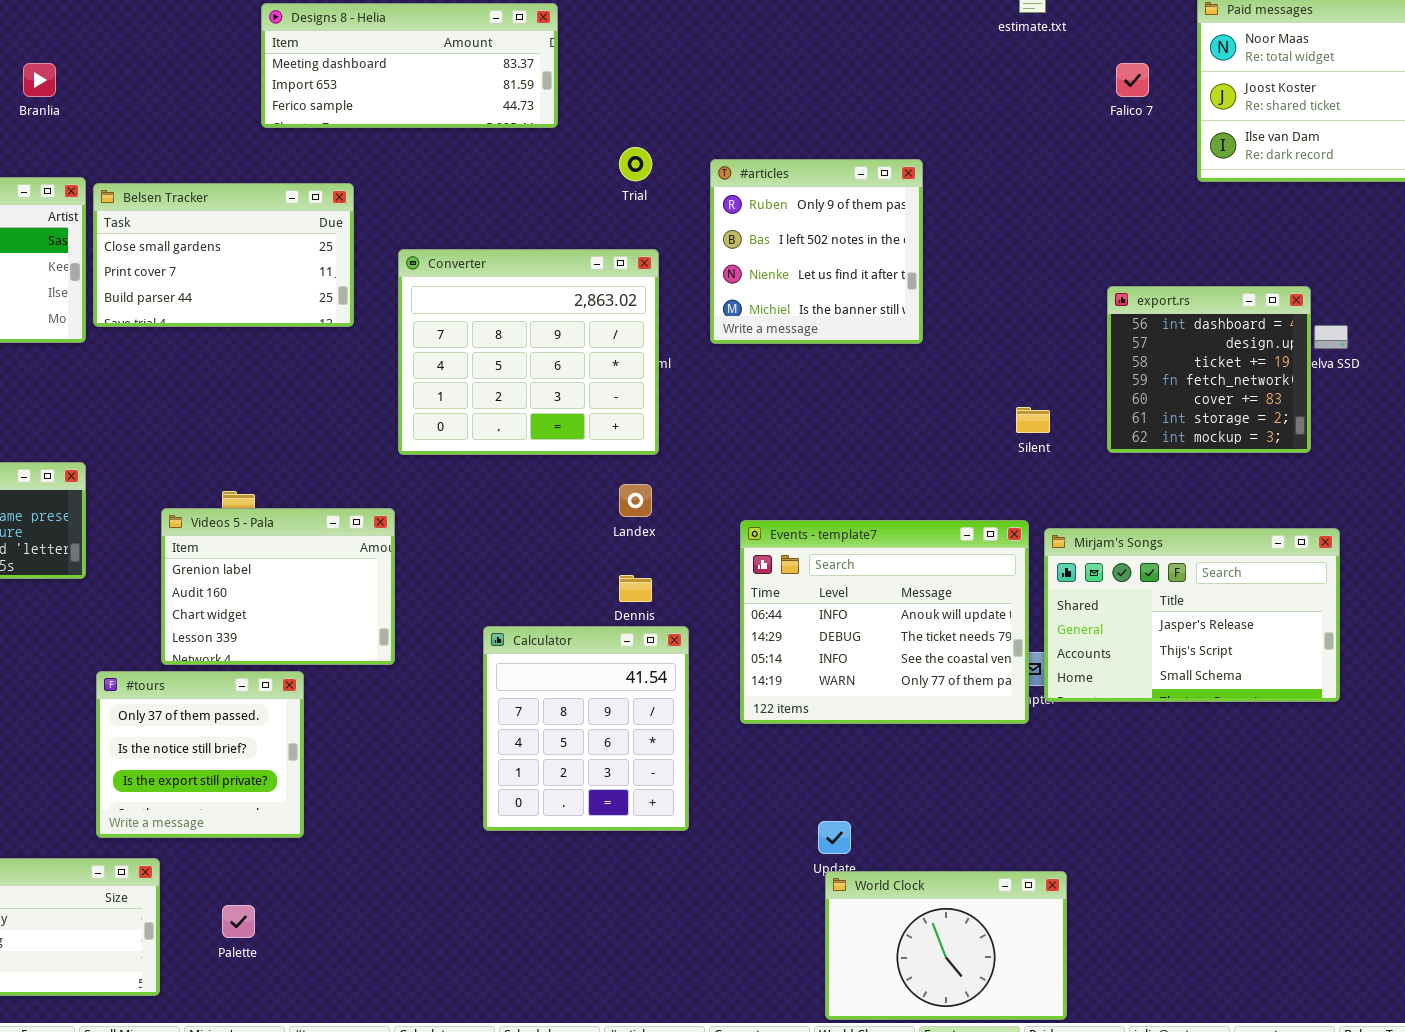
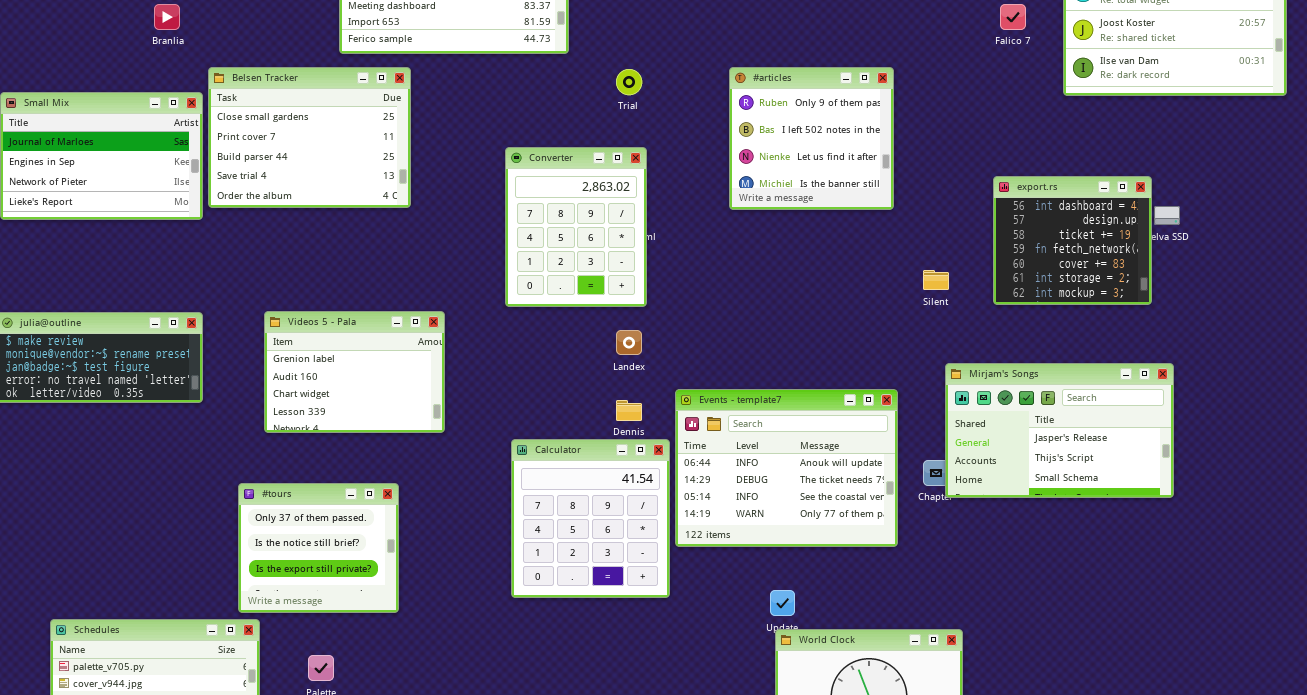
#articles: [710,159,923,344] -> [729,67,894,210], moved
Belsen Tracker: [93,183,354,327] -> [208,67,411,208], resized
Converter: [398,249,659,455] -> [505,147,647,307], resized
Videos 5 - Pala: [161,508,395,665] -> [264,311,445,433], moved
Events - template7: [740,520,1029,724] -> [675,389,898,547], moved
#tours: [96,671,304,838] -> [238,483,399,613], moved

